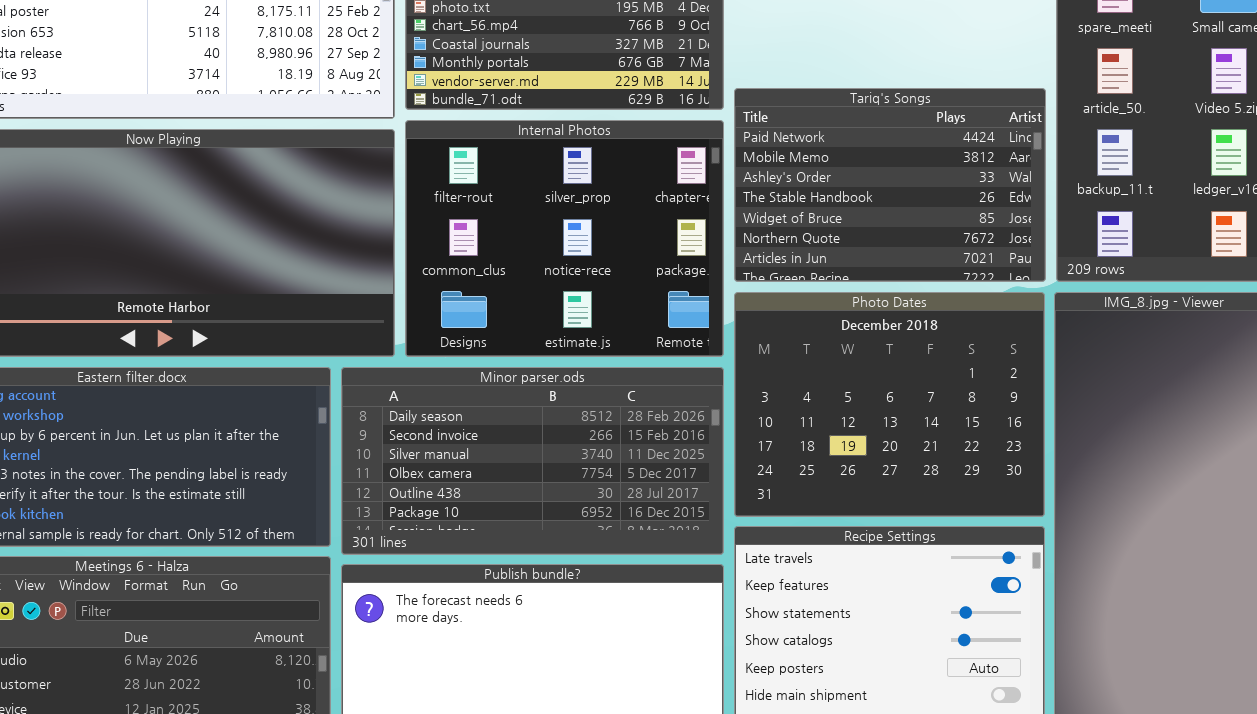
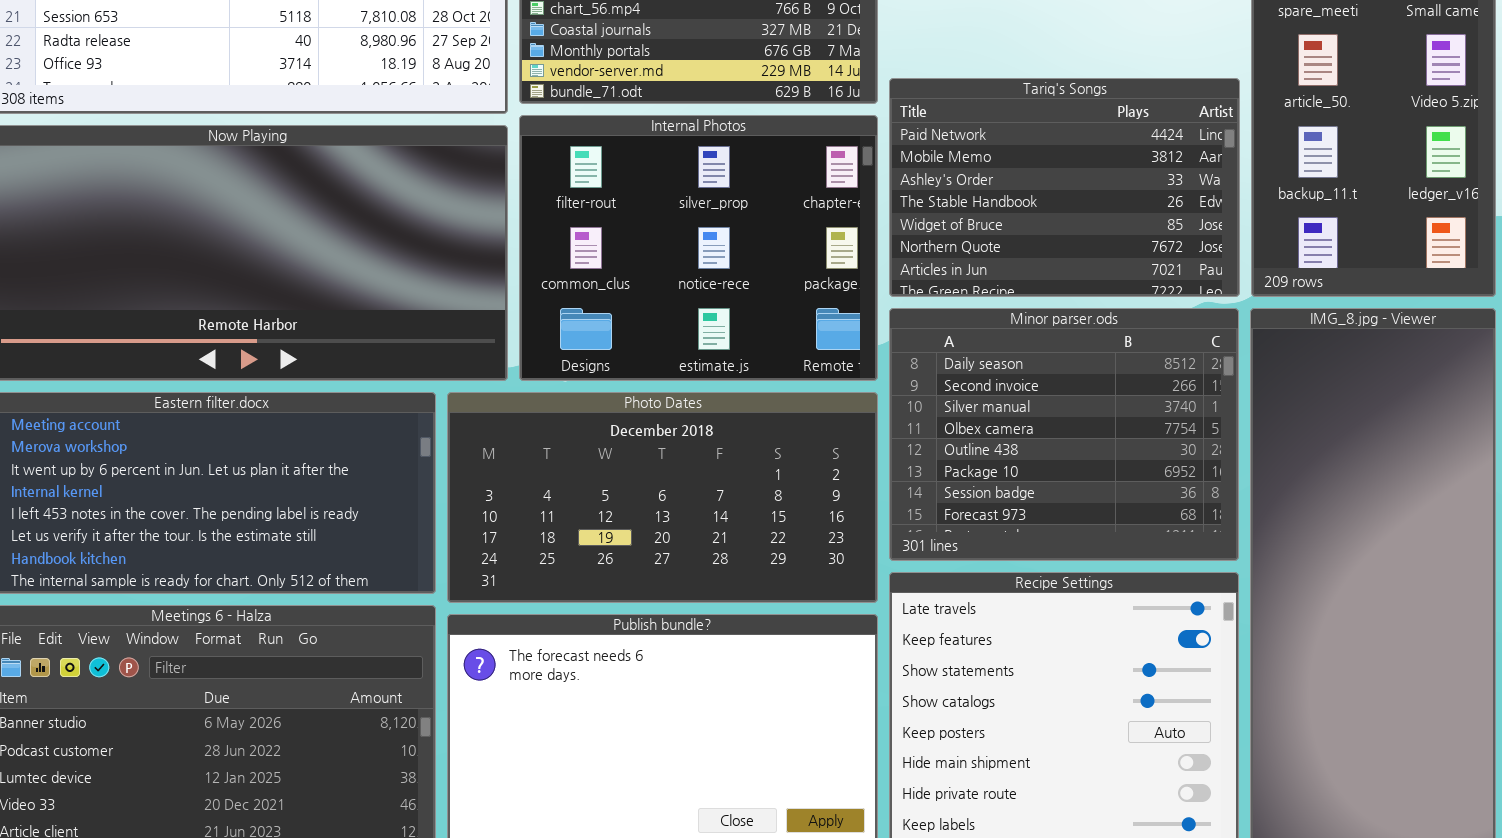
Photo Dates: [734,292,1045,517] -> [447,392,878,603], moved, resized
Minor parser.ods: [341,367,724,555] -> [889,308,1239,561], moved, resized

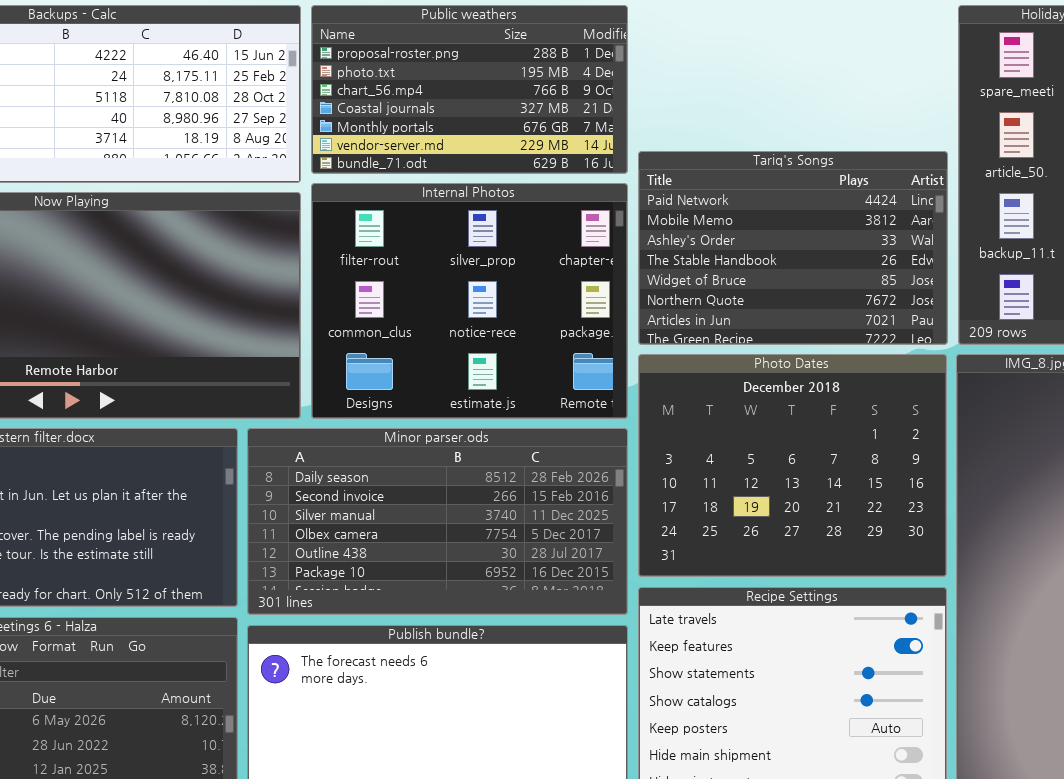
Minor parser.ods: [889,308,1239,561] -> [247,428,628,615], moved, resized
Photo Dates: [447,392,878,603] -> [638,354,947,577], moved, resized

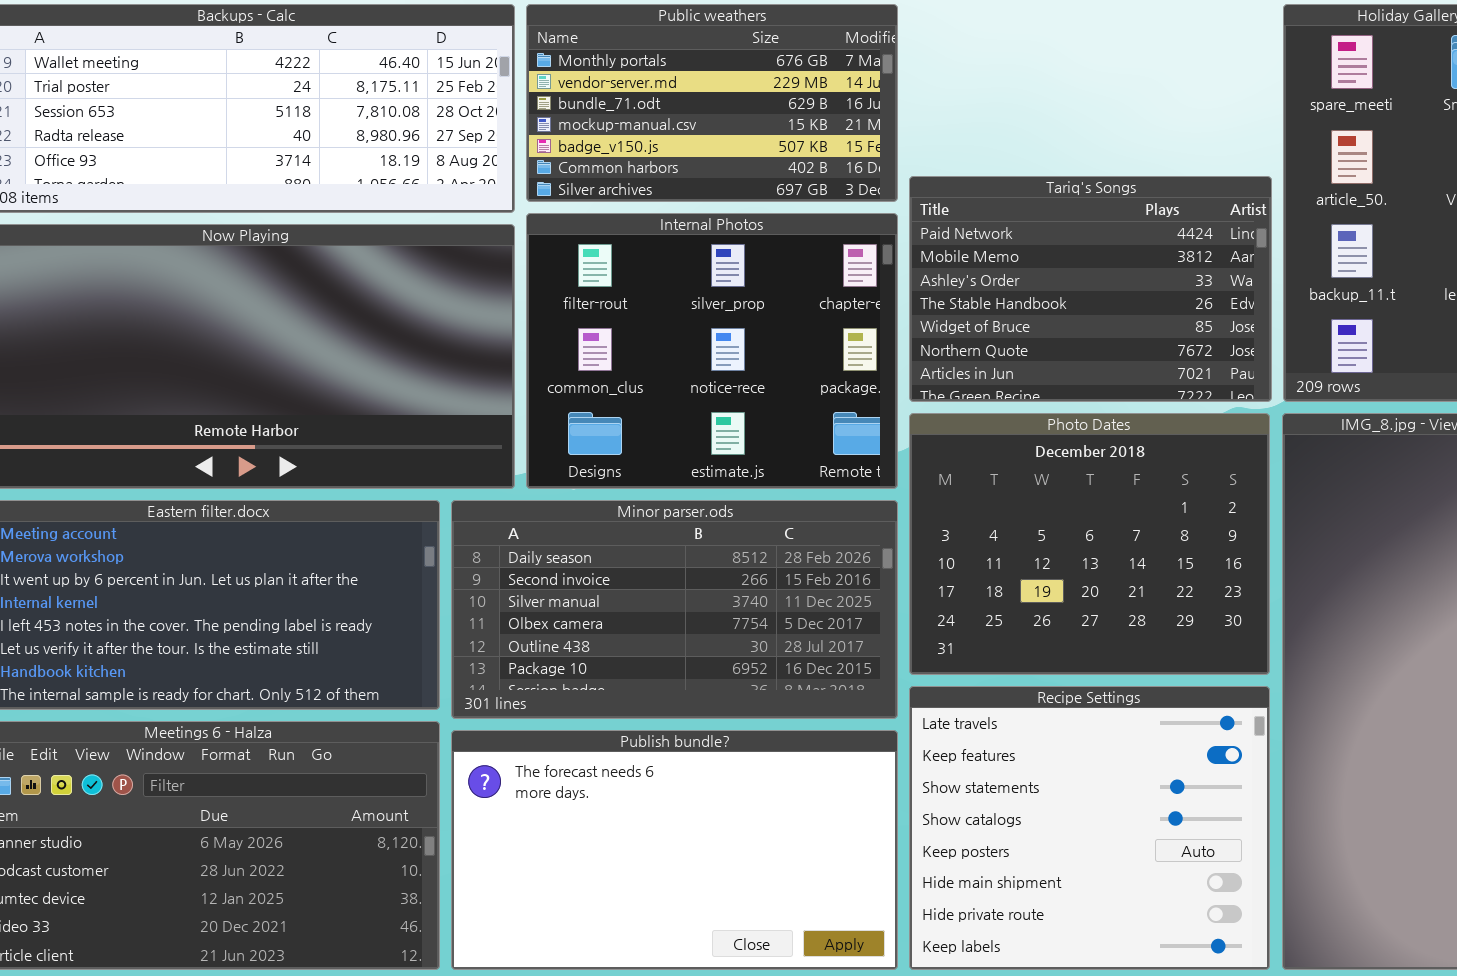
Public weathers: [311,5,628,174] -> [526,4,898,202], scrolled down 4 rows

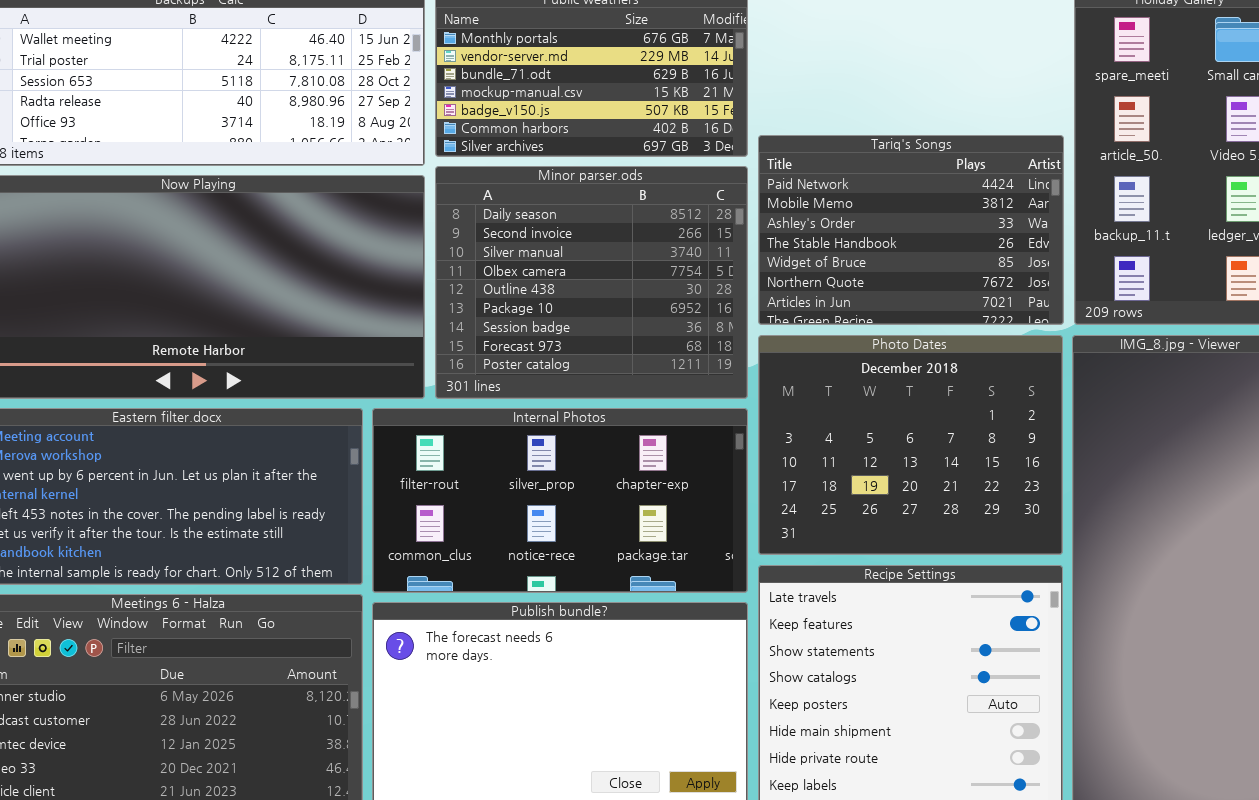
Internal Photos: [526,213,898,489] -> [372,408,748,593], moved, resized
Minor parser.ods: [451,500,898,719] -> [435,166,748,399], moved, resized

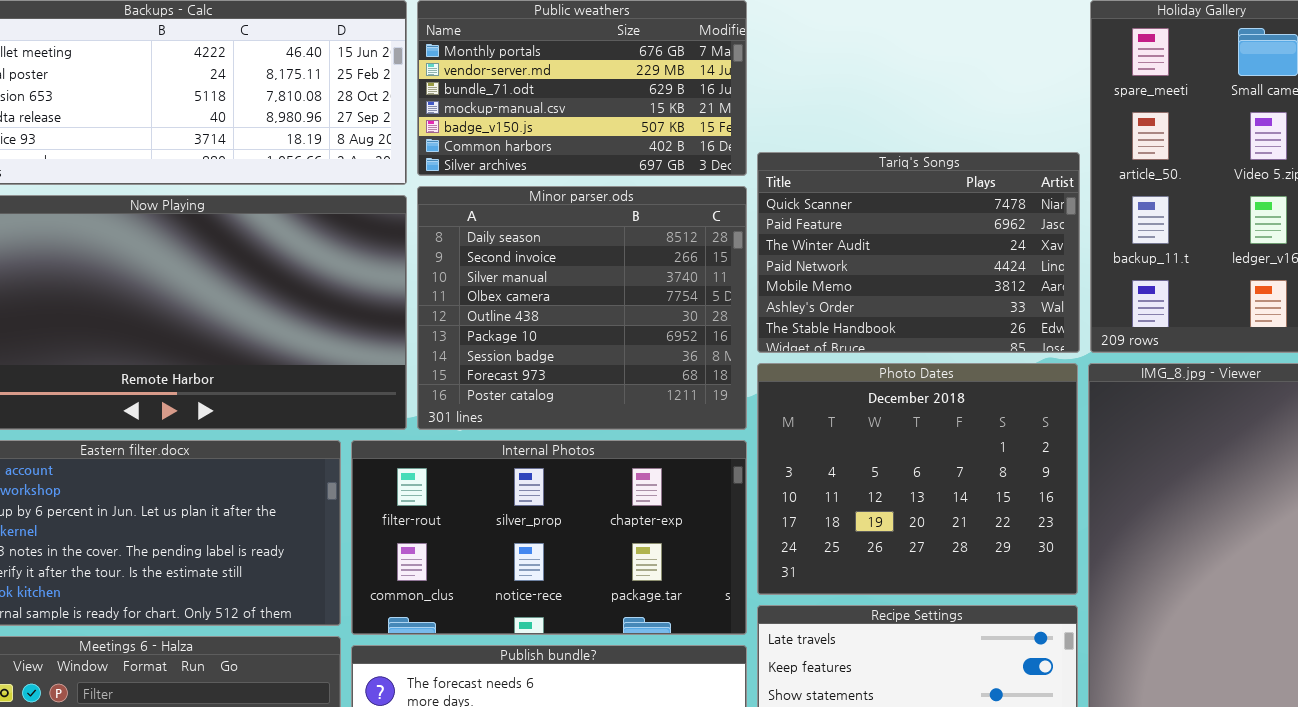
Tariq's Songs: [758,135,1064,325] -> [757,152,1080,353], scrolled up 3 rows

